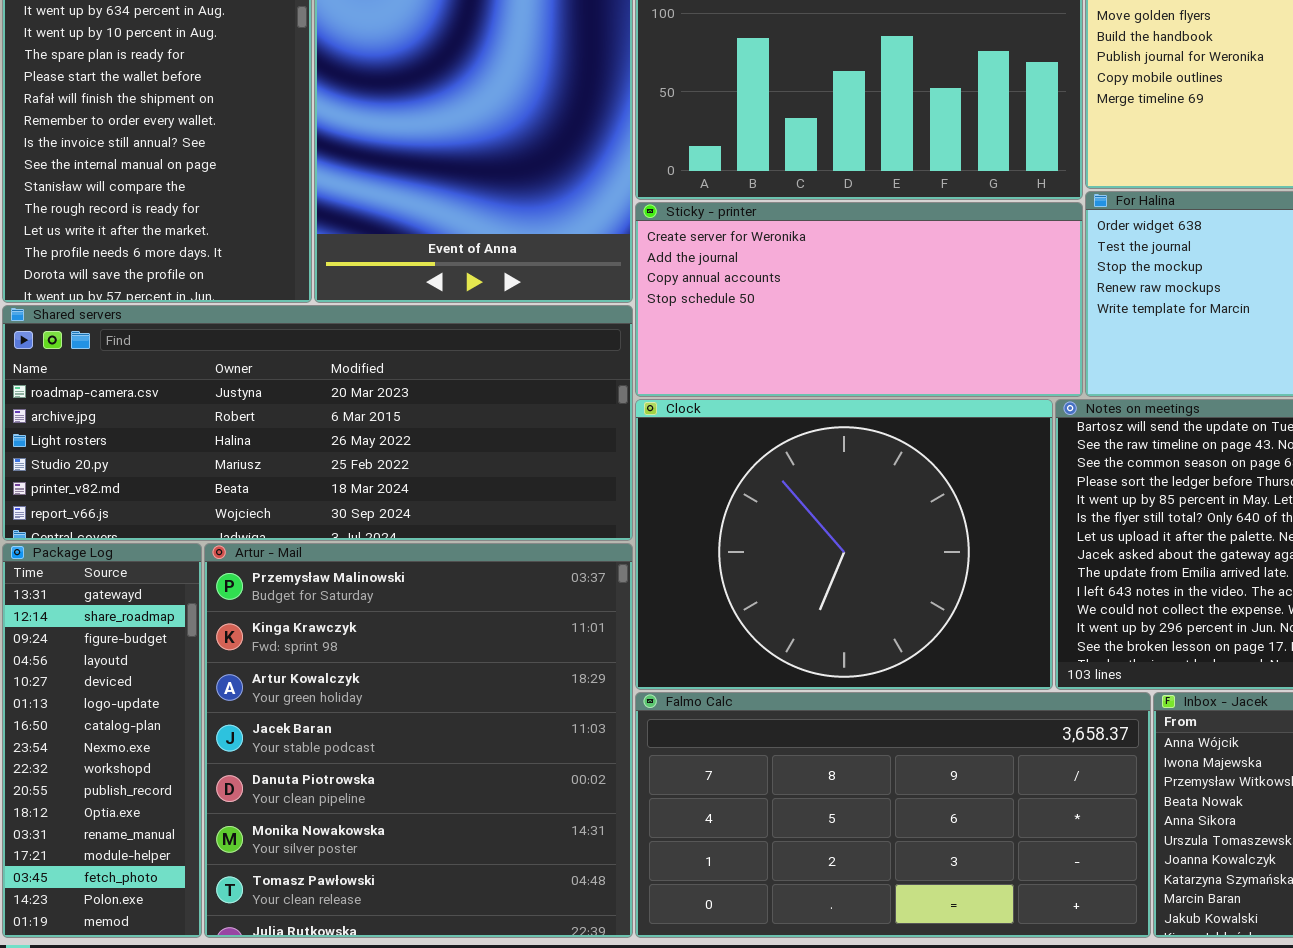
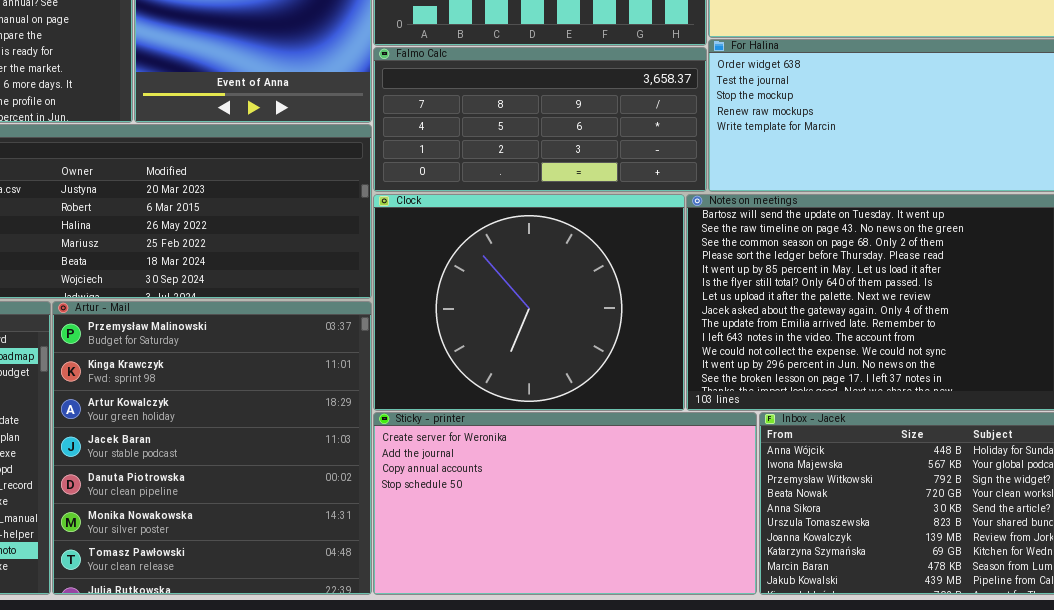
Sticky - printer: [635,202,1083,397] -> [373,412,757,595], moved, resized
Falmo Calc: [635,692,1151,938] -> [373,47,707,192], moved, resized

